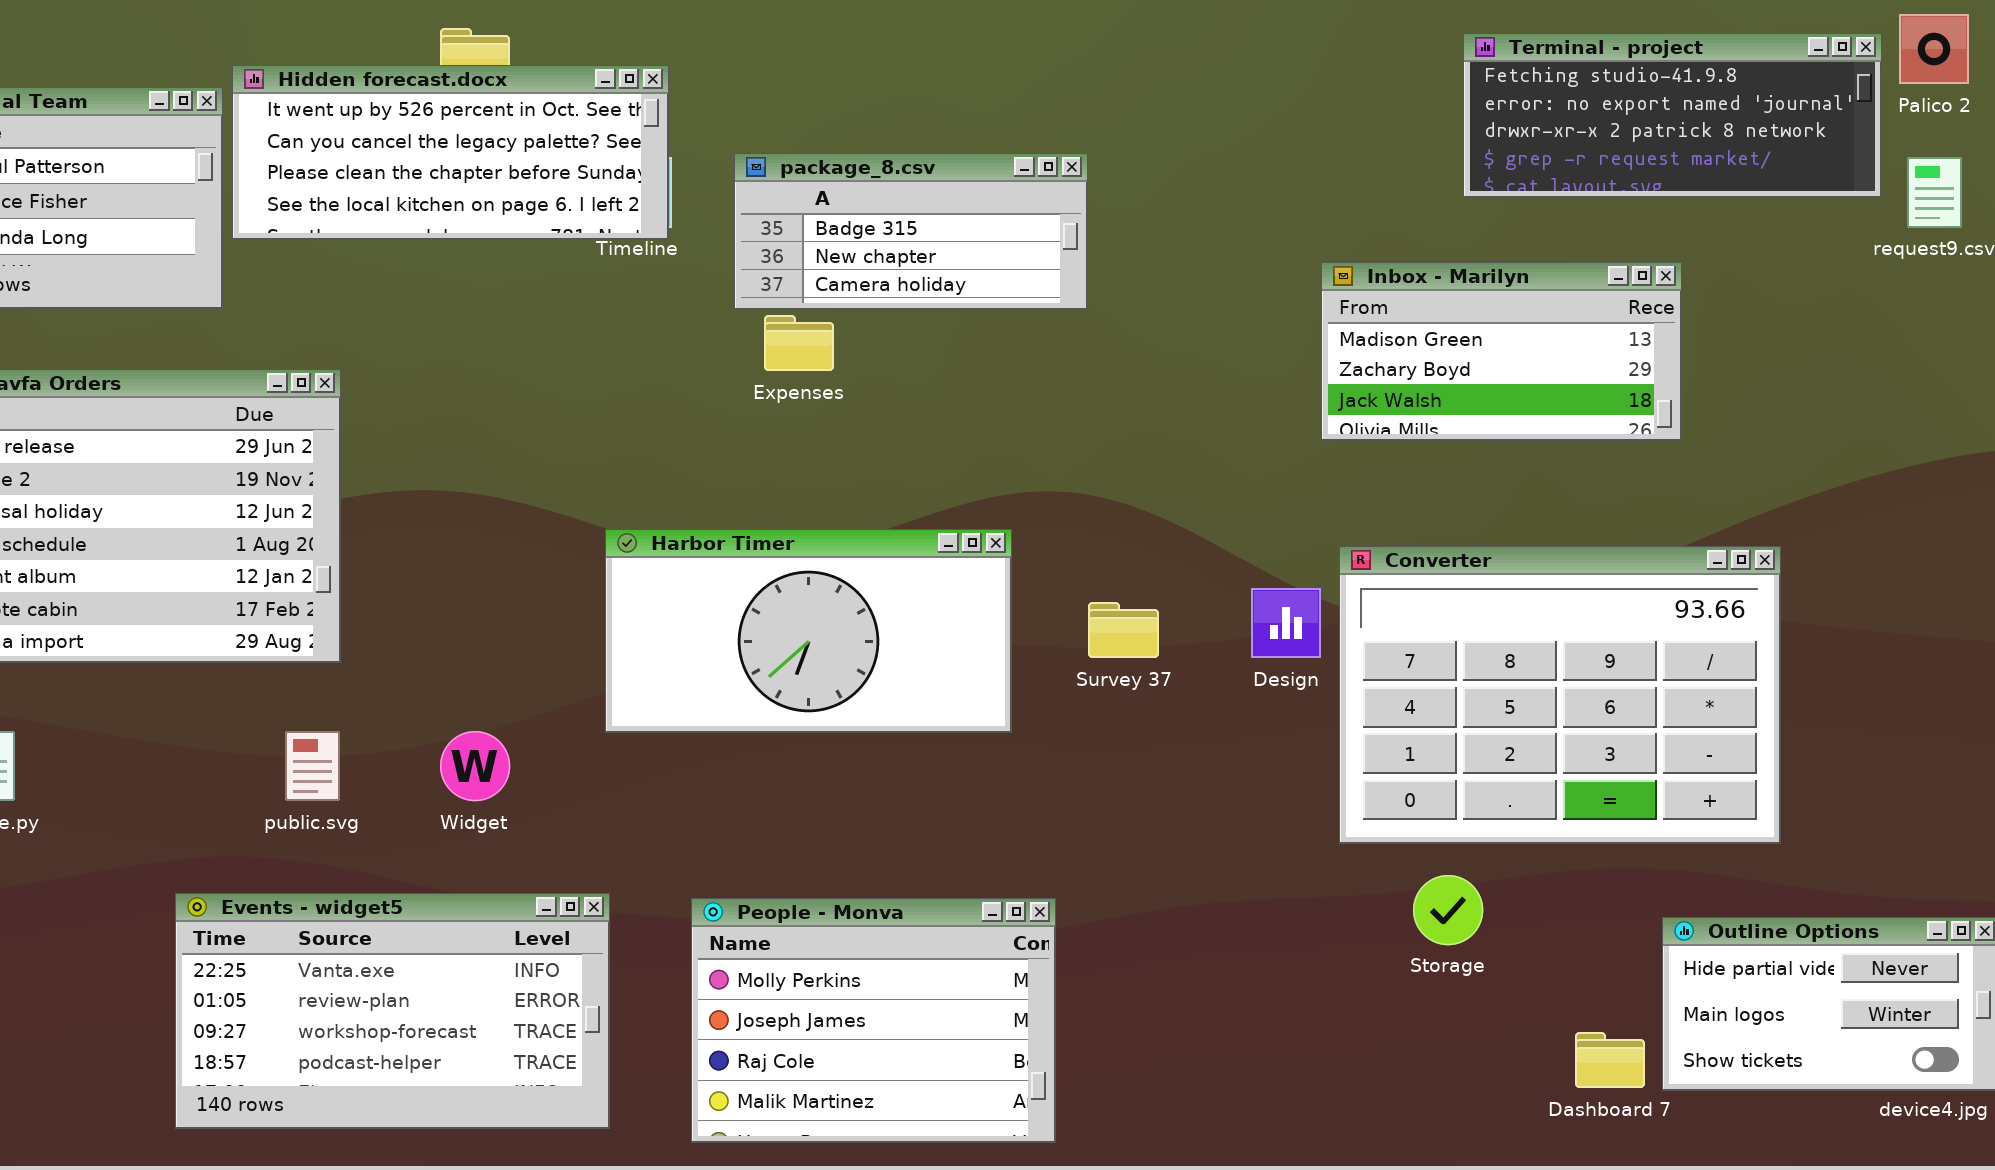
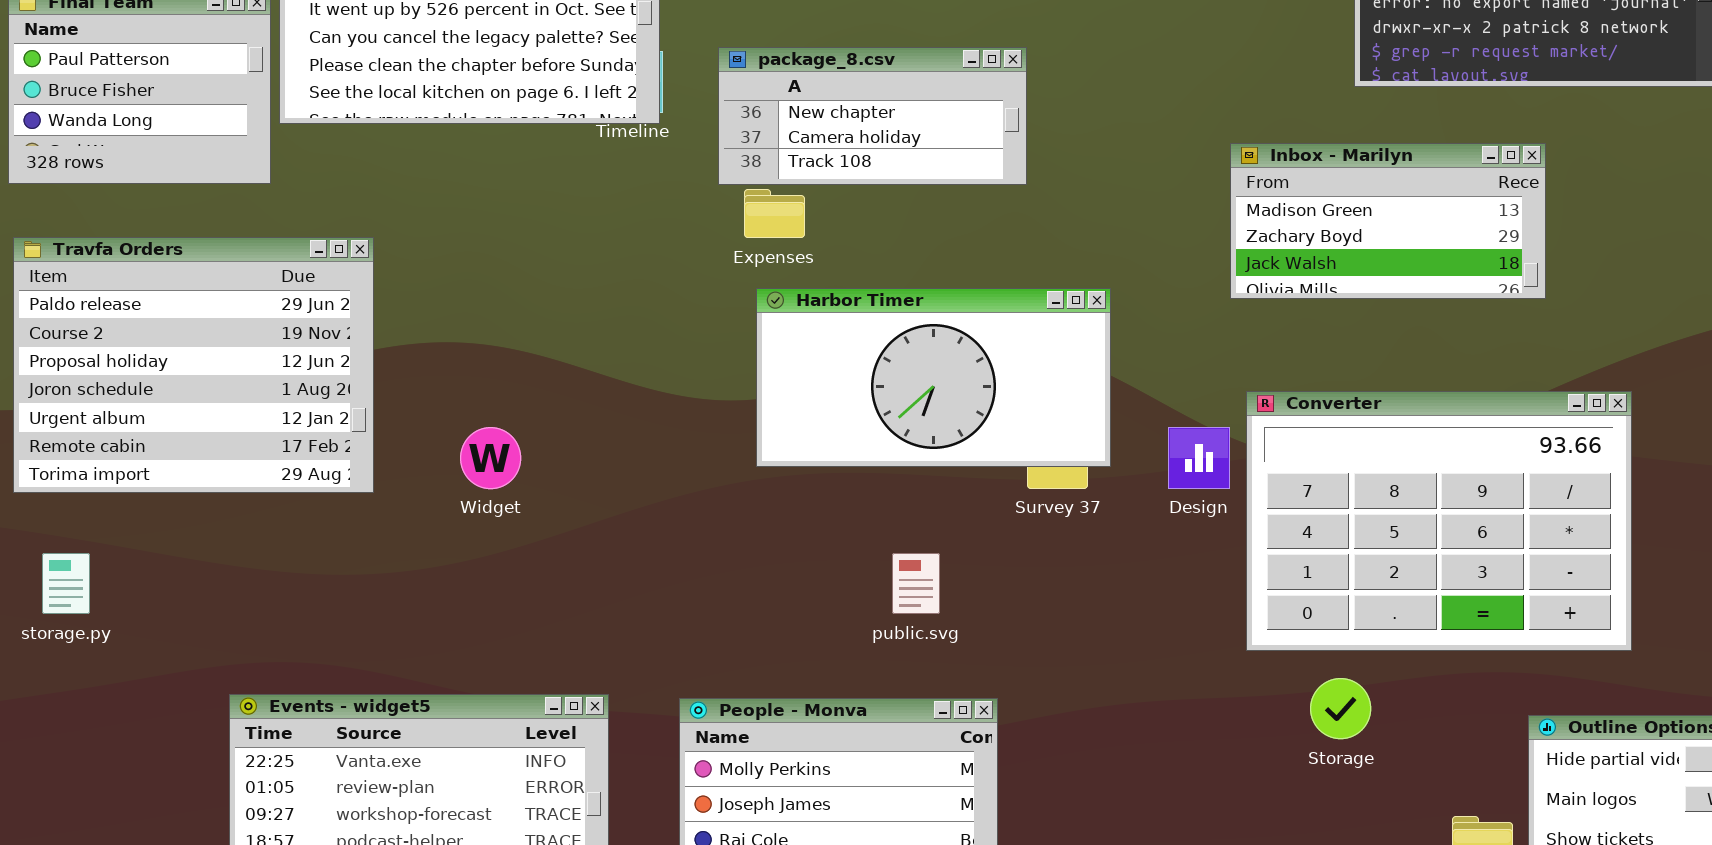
package_8.csv: [734,153,1088,310] -> [718,47,1027,185], scrolled down 1 row
Harbor Timer: [605,529,1012,733] -> [756,288,1111,467], moved
public.svg: [285,731,340,801] -> [892,553,940,614], moved
Widget: [440,731,510,801] -> [460,427,521,489], moved

